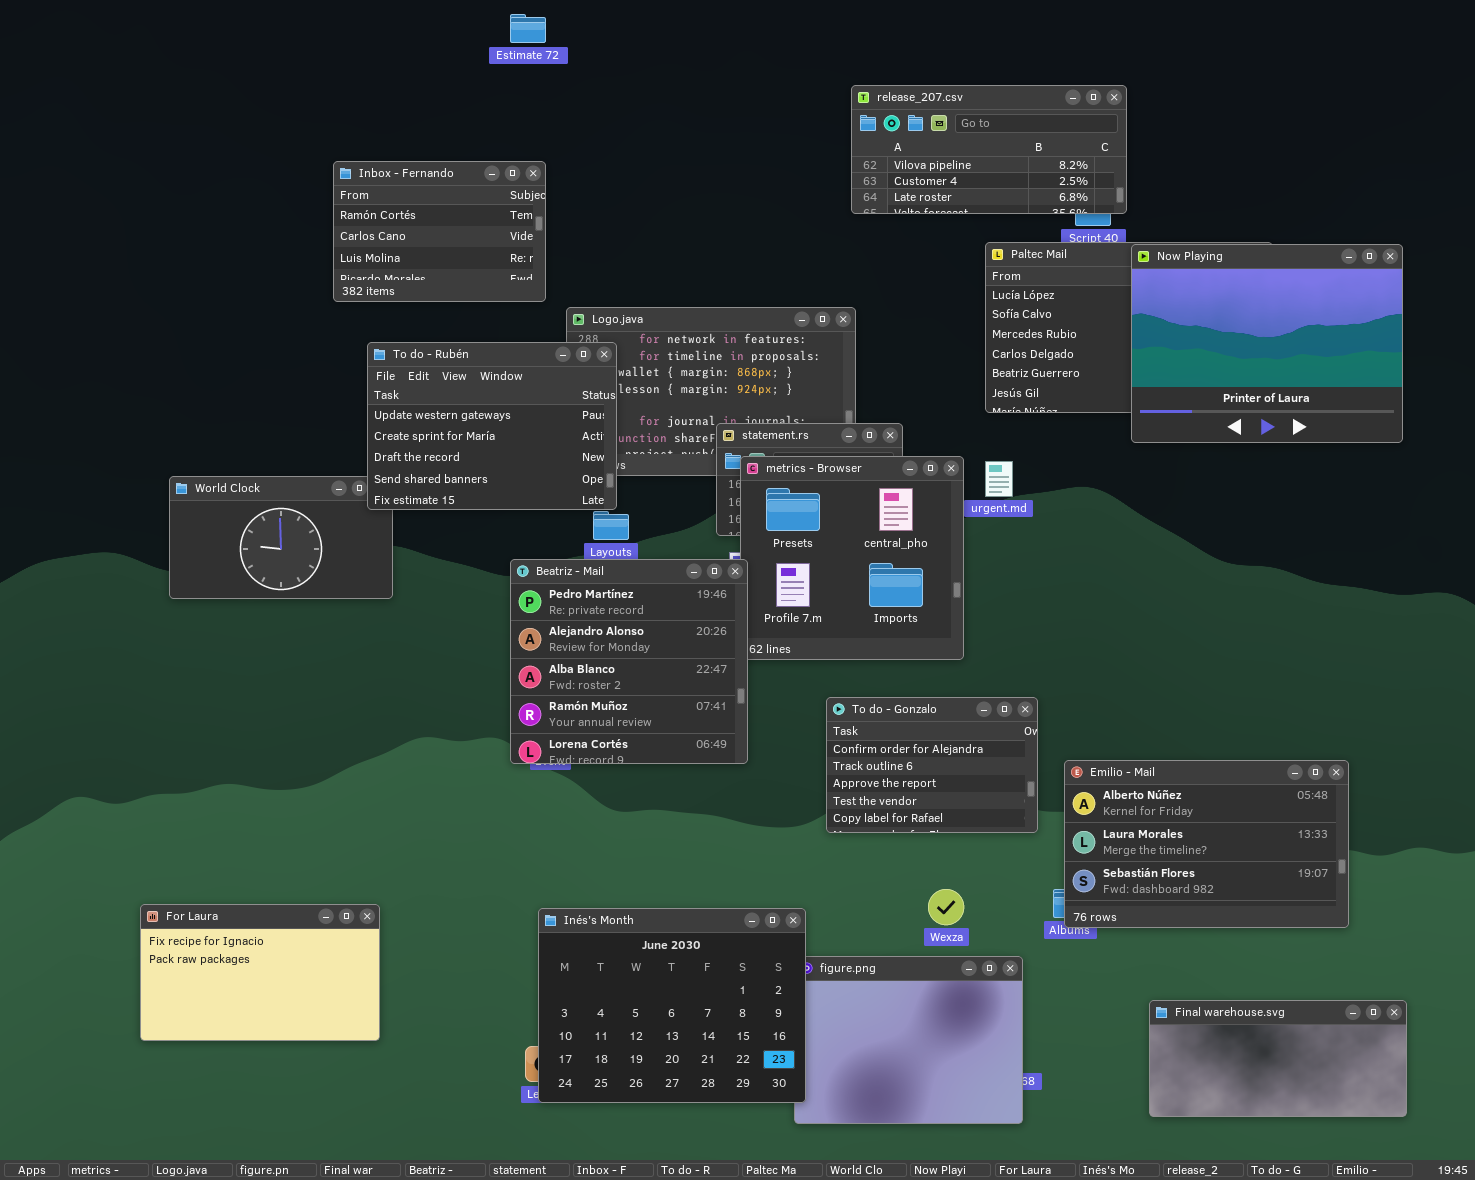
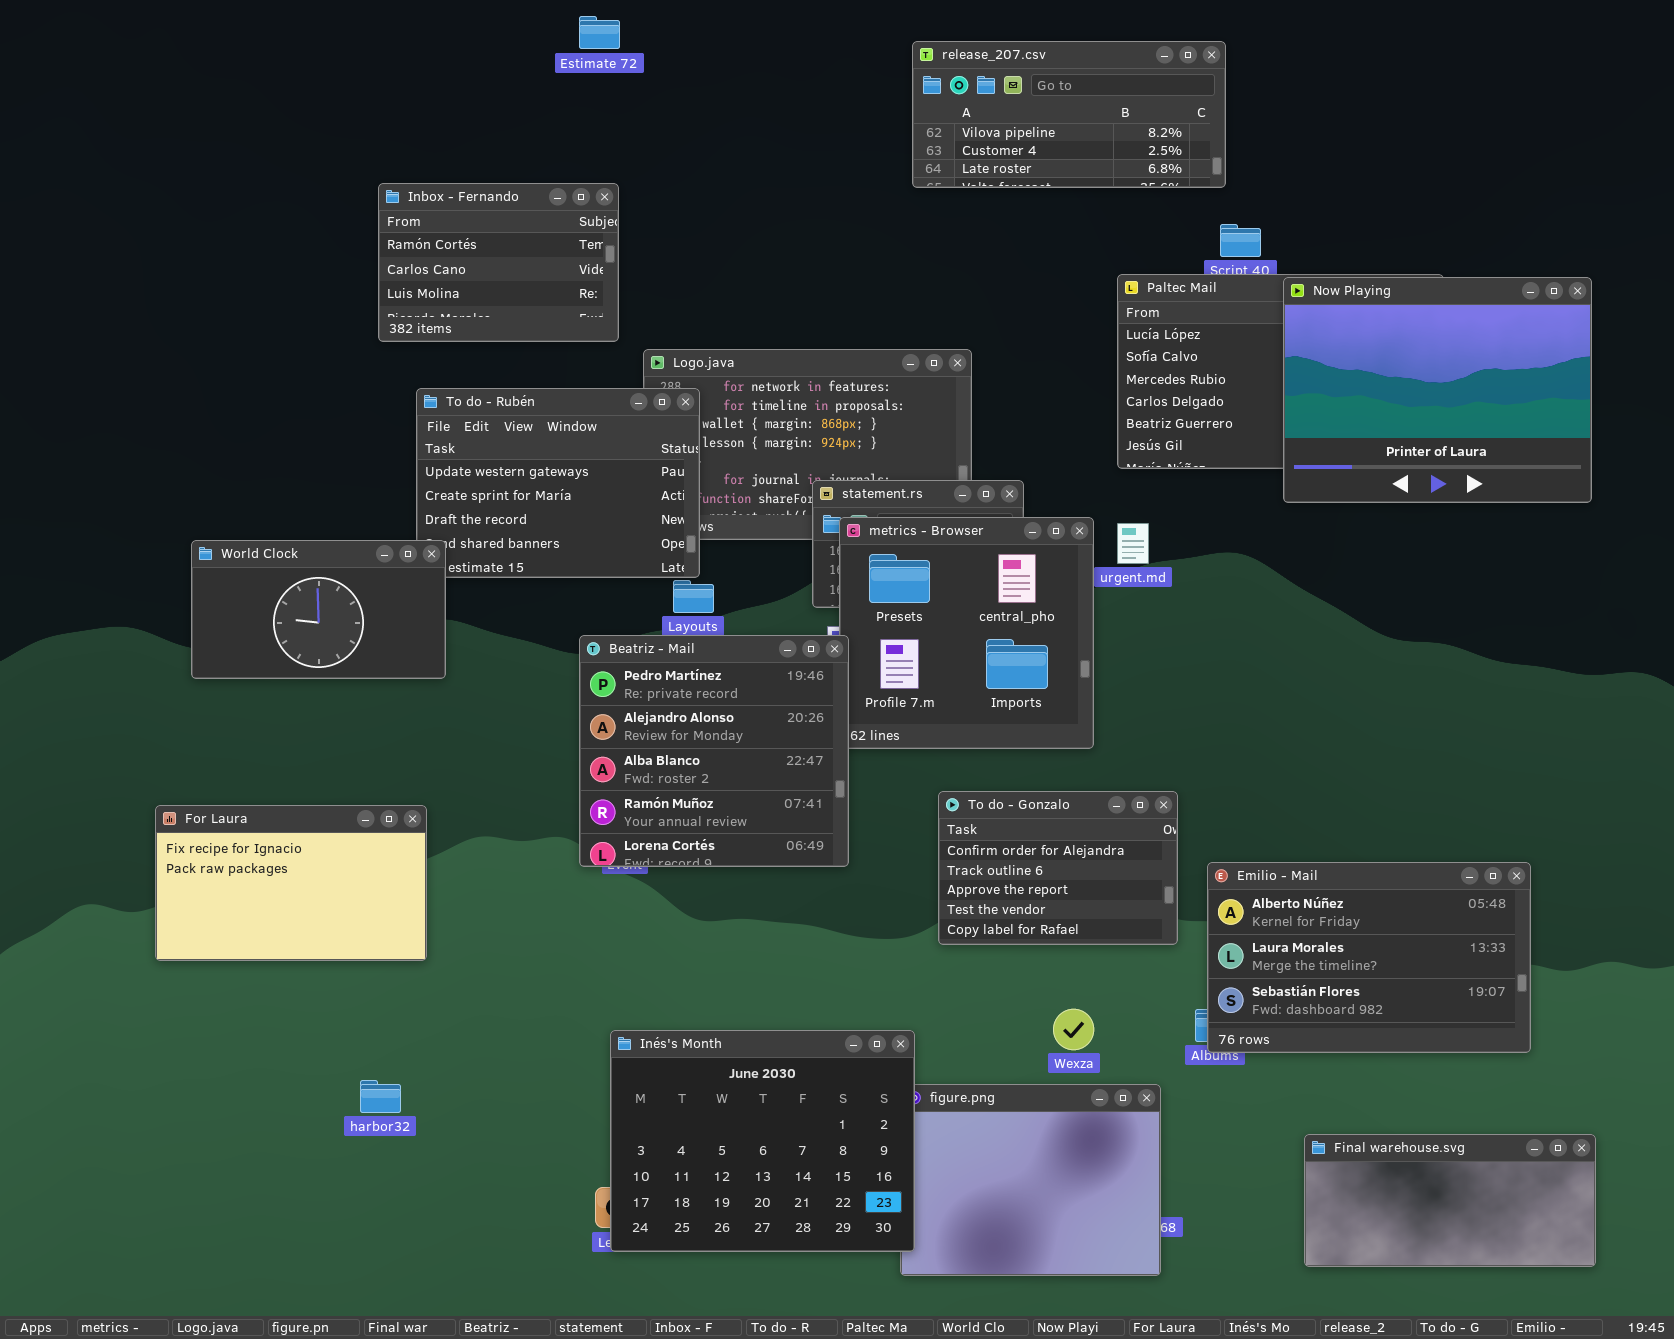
release_207.csv: [851,85,1127,214] -> [912,41,1226,188], moved
World Clock: [169,476,393,599] -> [191,540,446,679], raised
For Laura: [140,904,380,1041] -> [155,805,427,961], moved

